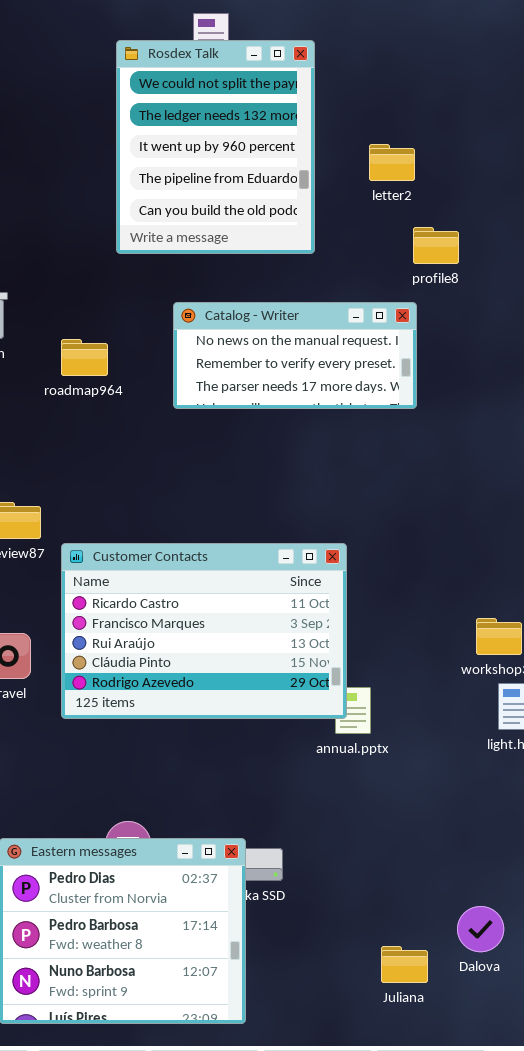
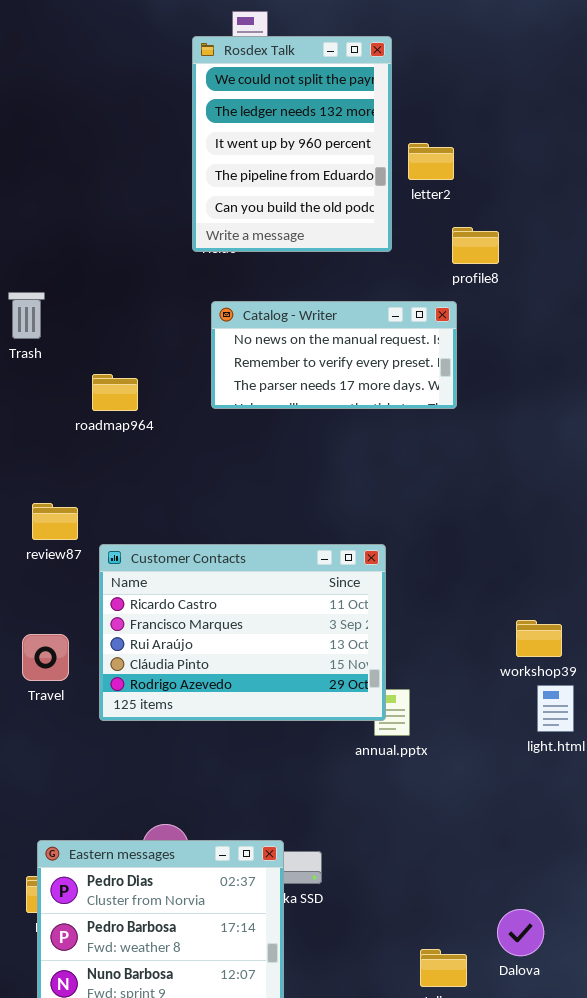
Rosdex Talk: [116,40,315,254] -> [192,36,392,252], moved
roadmap964: [61,339,108,376] -> [92,374,138,411], moved

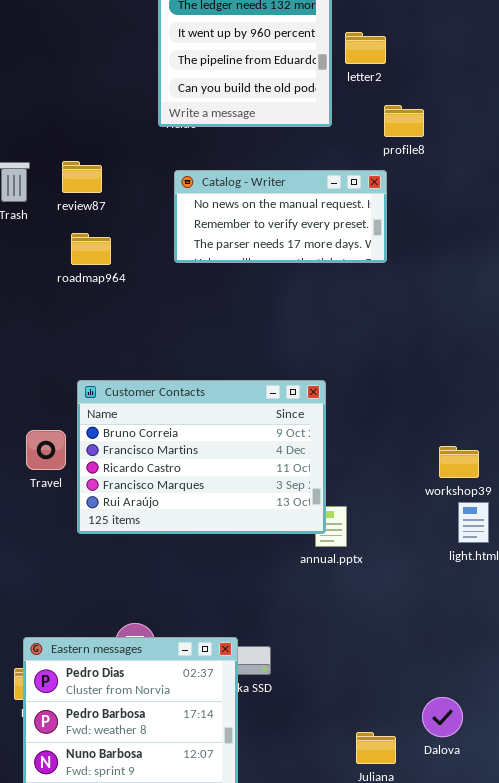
review87: [32,503,78,540] -> [62,161,102,193], moved
Customer Contacts: [99,544,386,721] -> [77,380,326,534], scrolled up 2 rows
Travel: [22,634,69,681] -> [26,430,66,470], moved

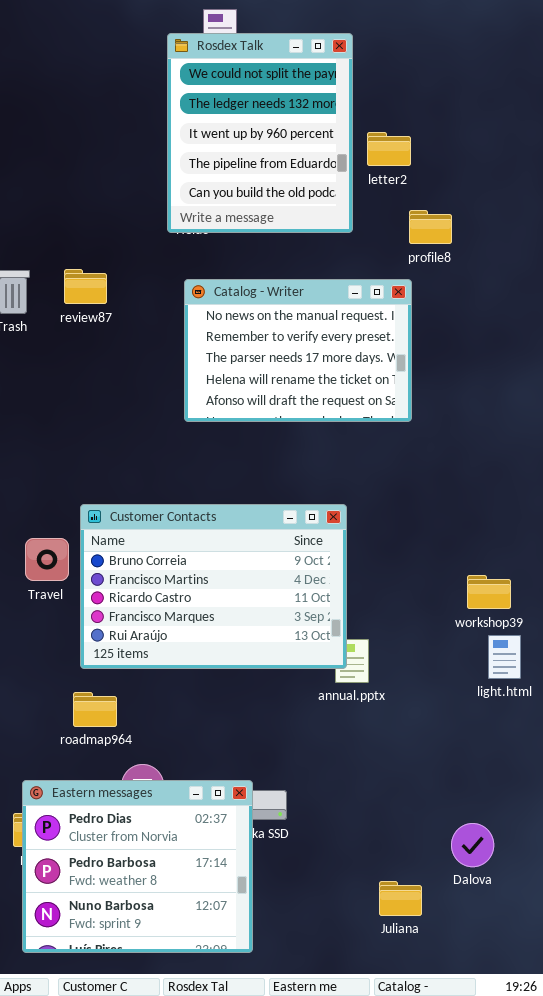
Catalog - Writer: [174,170,387,263] -> [184,279,412,422], resized
roadmap964: [71,233,111,265] -> [73,692,117,727], moved
Travel: [26,430,66,470] -> [25,538,69,581], moved
Dalova: [422,697,463,737] -> [451,823,494,867], moved

